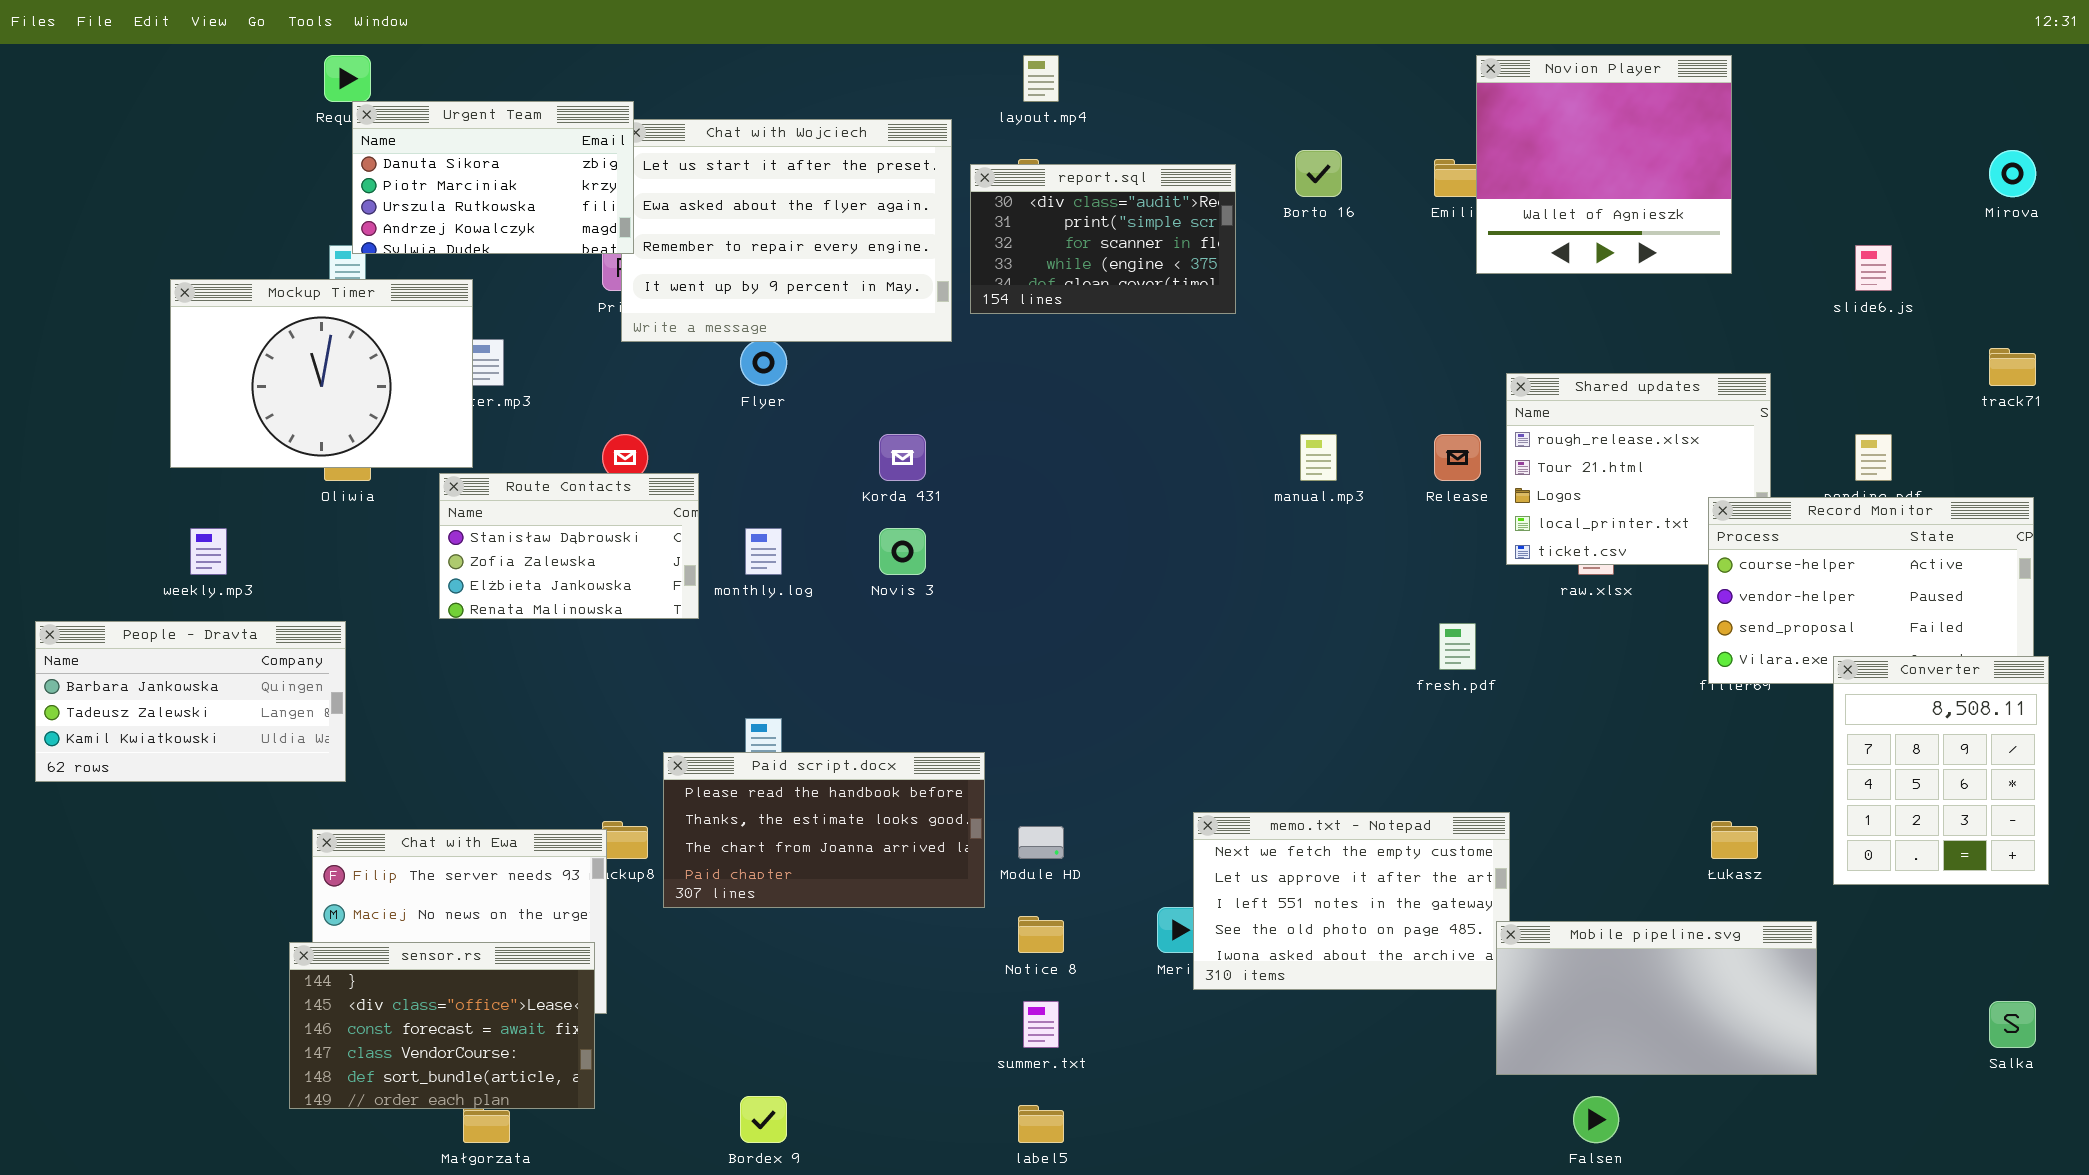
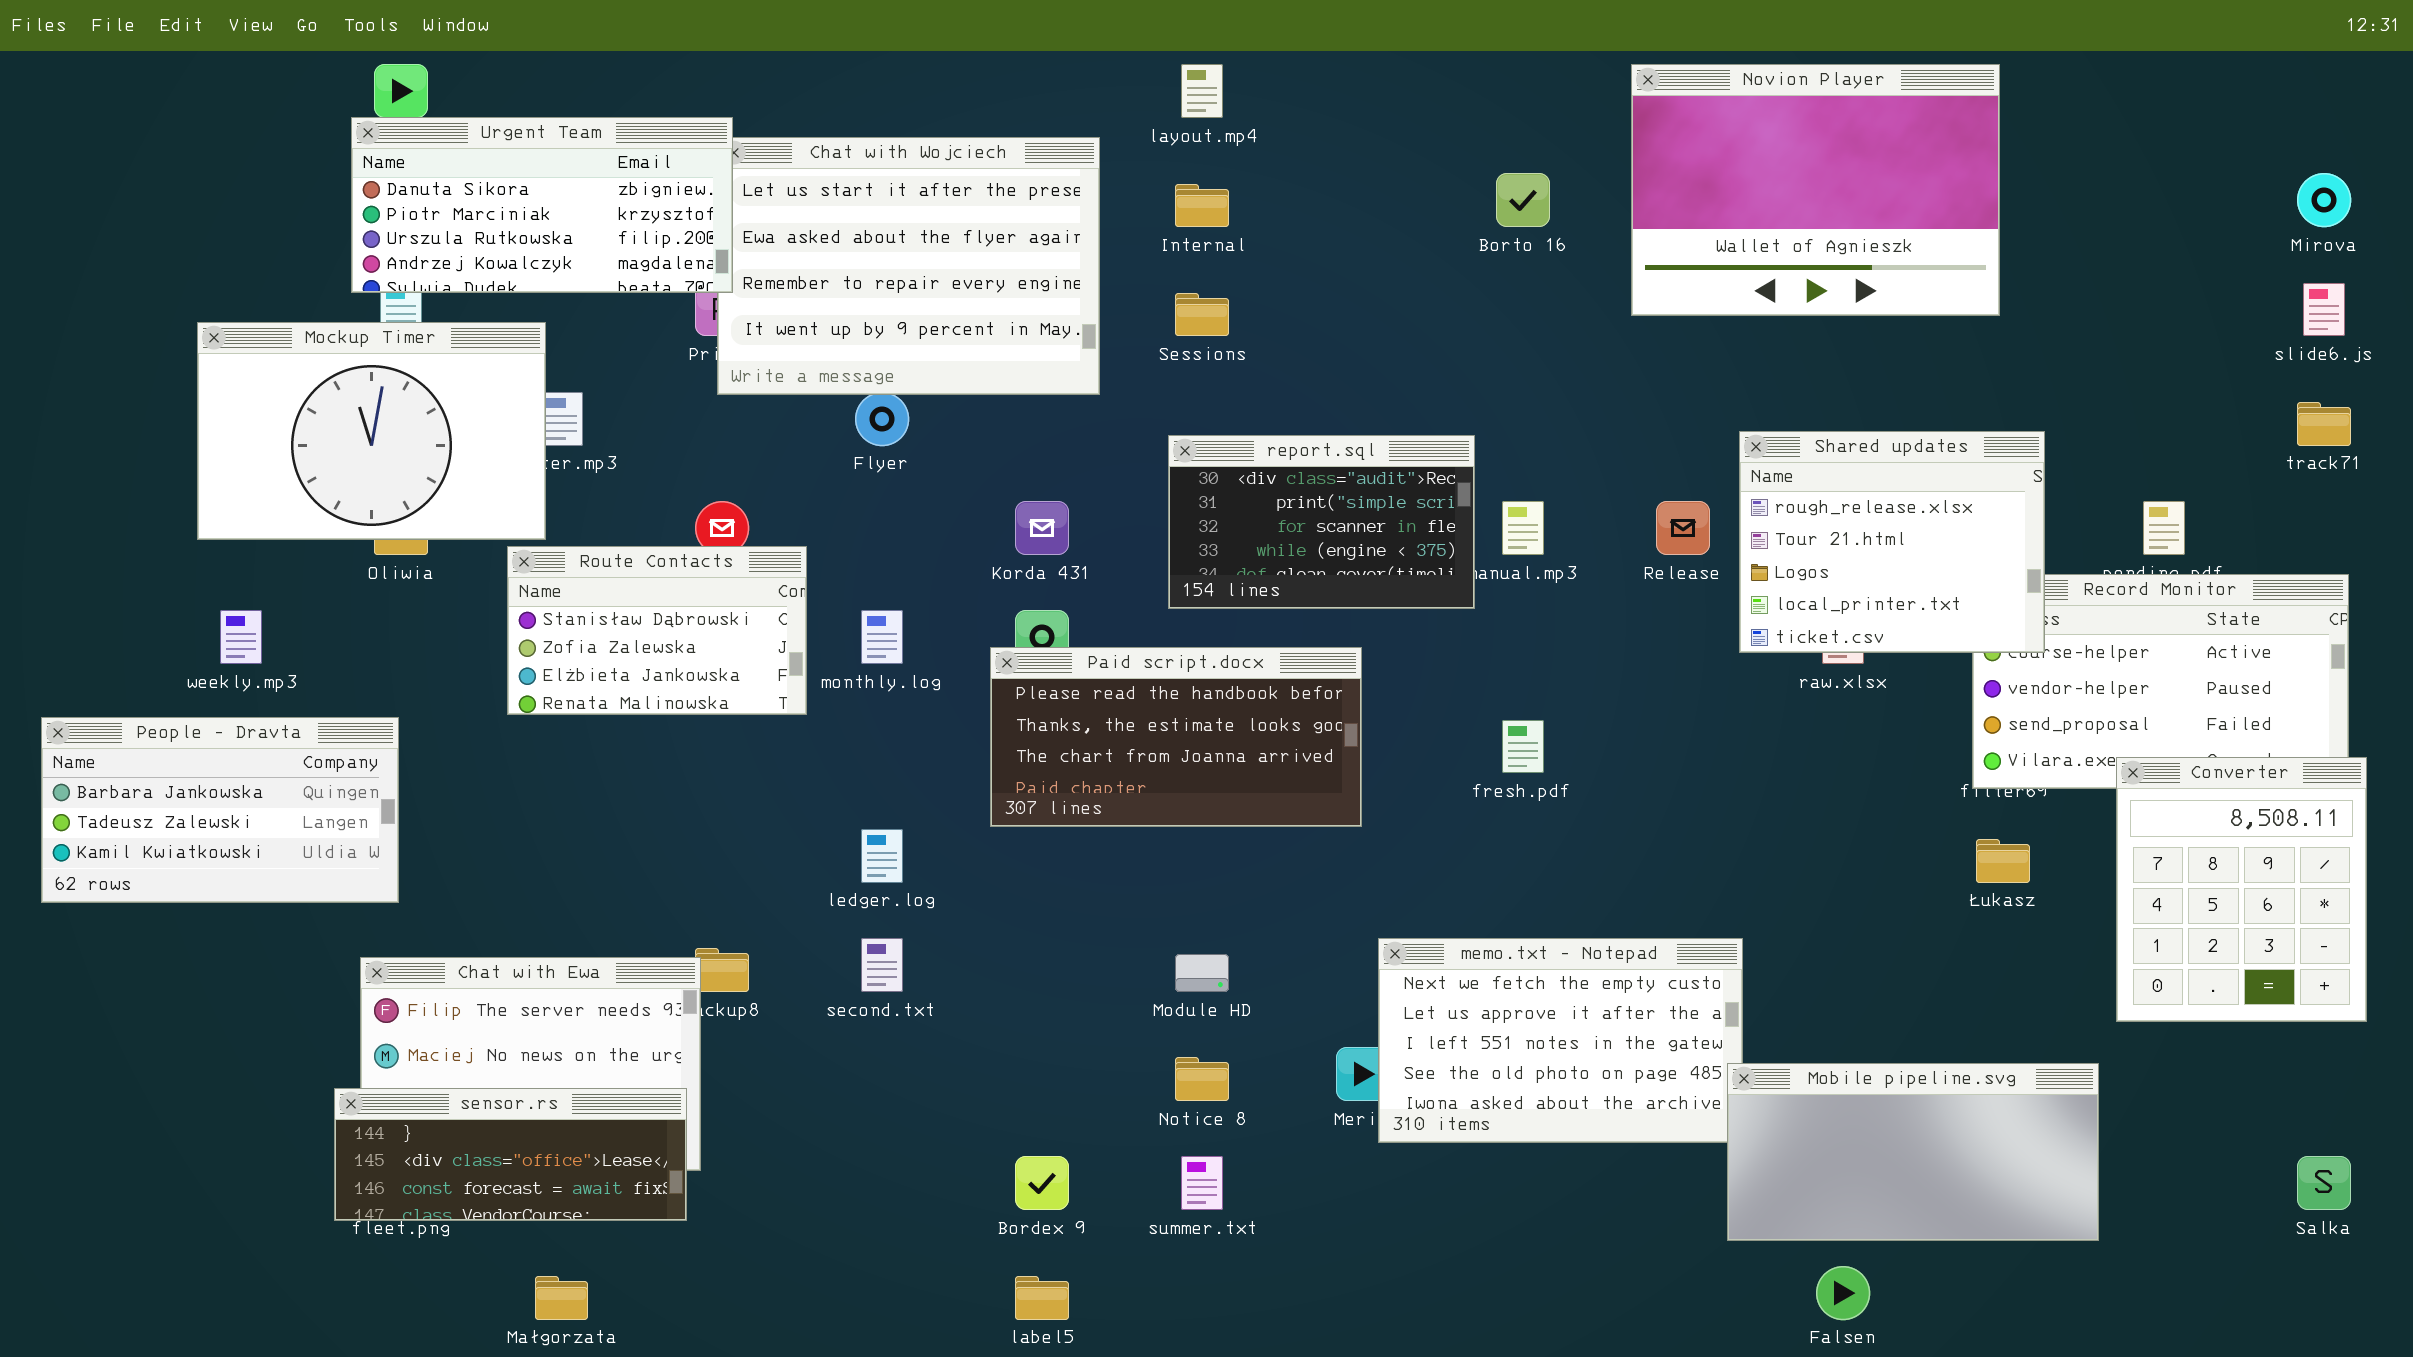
Novion Player: [1476,55,1732,274] -> [1631,64,2000,316], resized
Urgent Team: [352,101,634,254] -> [351,117,733,293], resized
report.sql: [970,164,1236,314] -> [1168,435,1475,609], moved
slide6.js: [1855,245,1892,291] -> [2303,283,2345,336], moved
Shared updates: [1506,373,1771,565] -> [1739,431,2045,653], raised
fresh.pdf: [1439,623,1476,670] -> [1502,720,1544,773], moved
Paid script.docx: [663,752,985,908] -> [990,647,1362,827], moved
Łukasz: [1711,821,1758,859] -> [1976,839,2030,883], moved
sensor.rs: [289,942,595,1109] -> [334,1088,687,1221], resized
Bordex 9: [740,1096,787,1143] -> [1015,1156,1069,1210], moved
label5: [1018,1105,1064,1143] -> [1015,1276,1069,1320], moved

